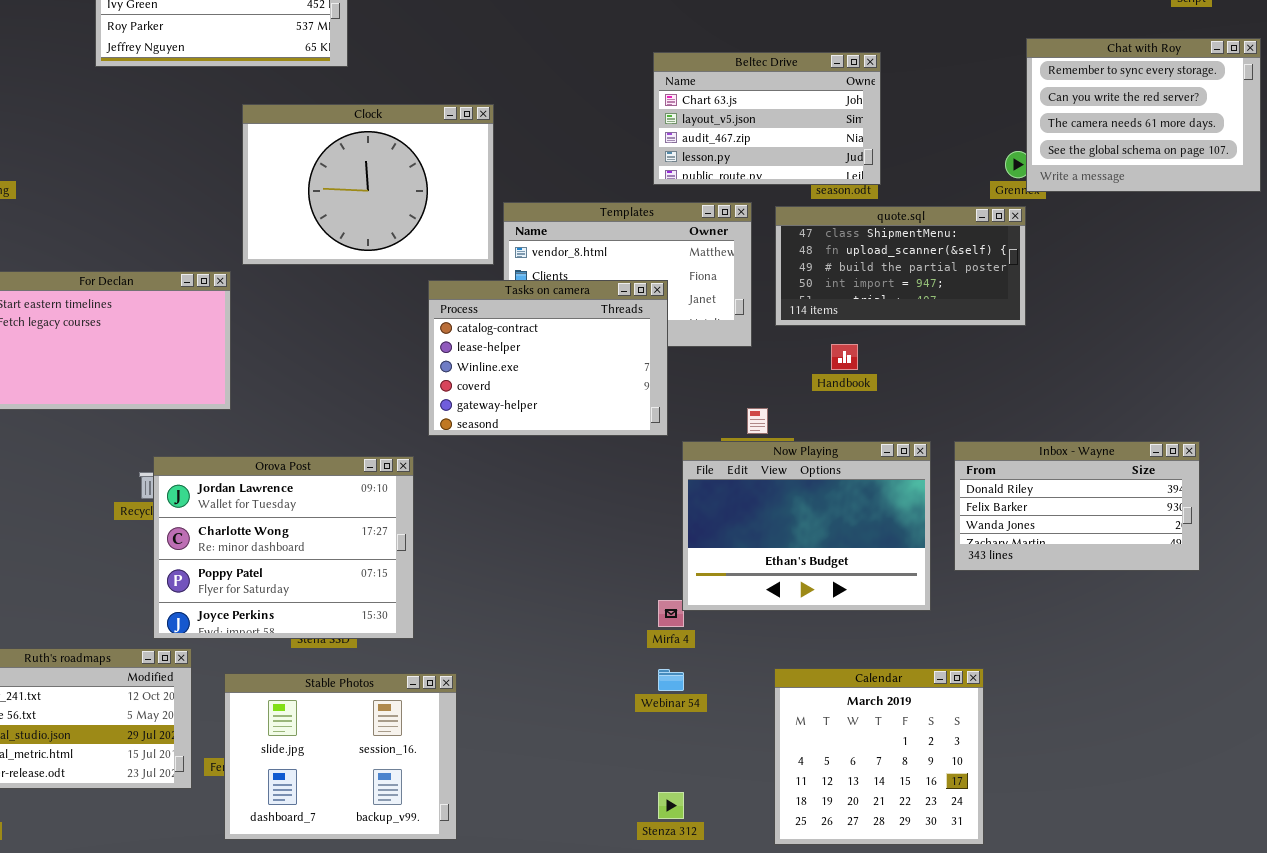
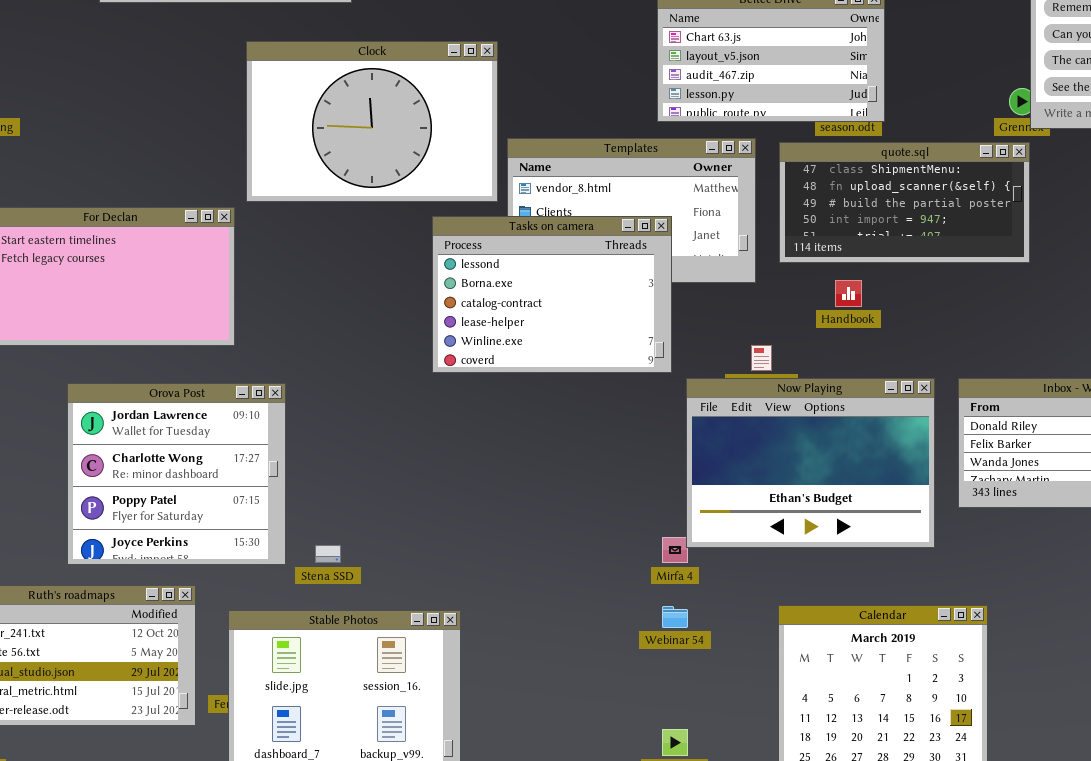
Tasks on camera: [428,280,668,436] -> [432,216,672,373], scrolled up 2 rows
Orova Post: [153,456,414,639] -> [67,383,286,565], moved, resized

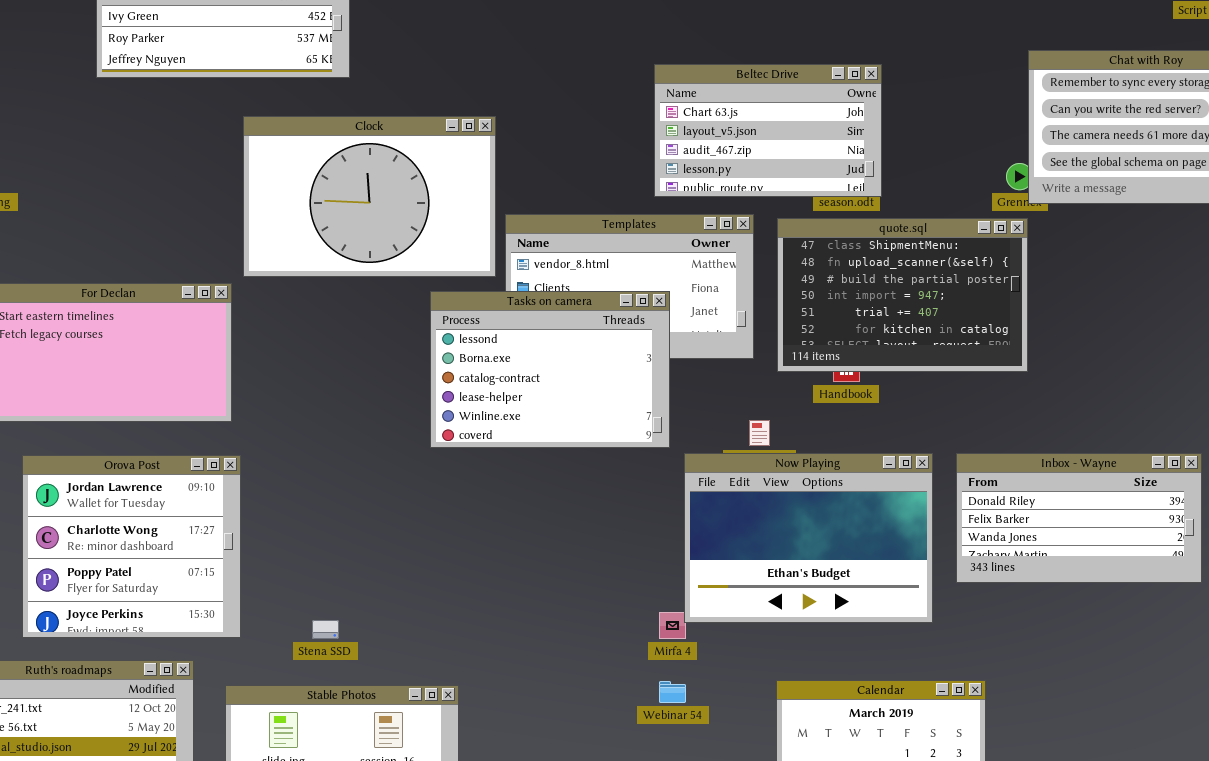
quote.sql: [779,142,1030,263] -> [777,218,1028,372], resized
Orova Post: [67,383,286,565] -> [22,455,241,638], moved

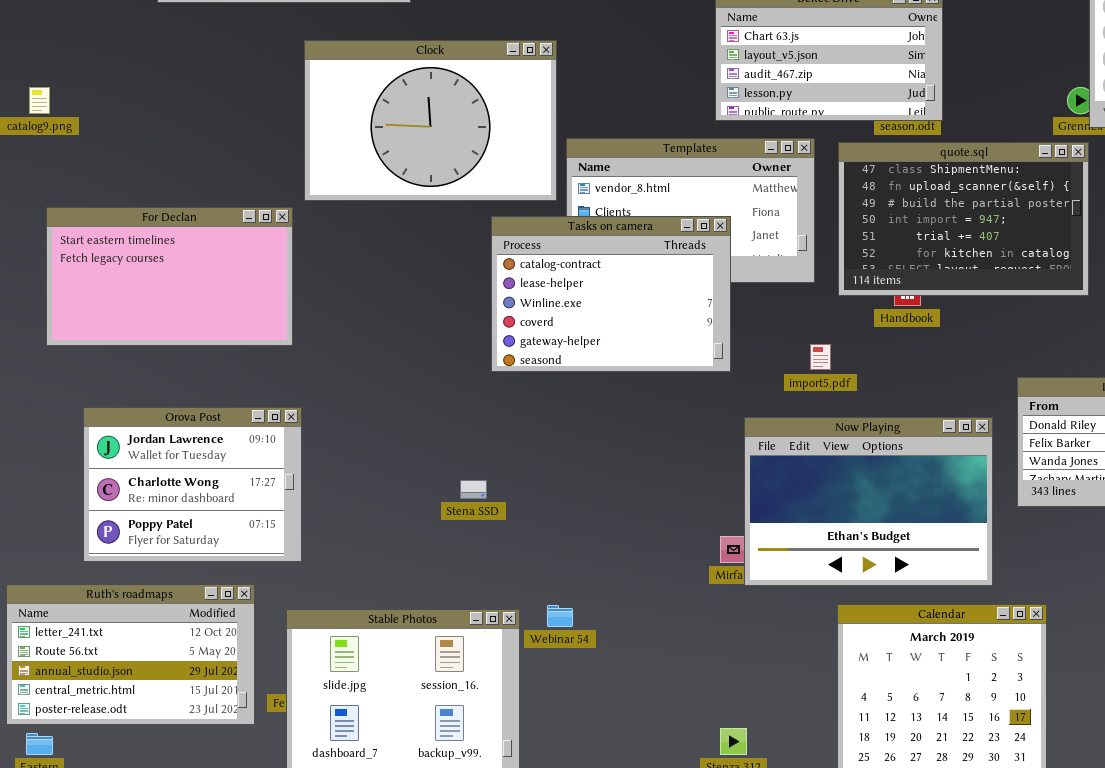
Tasks on camera: [430,291,670,448] -> [491,216,731,372], scrolled down 2 rows
Now Playing: [684,453,933,623] -> [744,417,993,586], moved
Orova Post: [22,455,241,638] -> [83,407,302,562], resized
Stena SSD: [312,620,339,639] -> [460,480,487,499], moved
Webinar 54: [659,681,686,703] -> [547,605,573,627], moved

